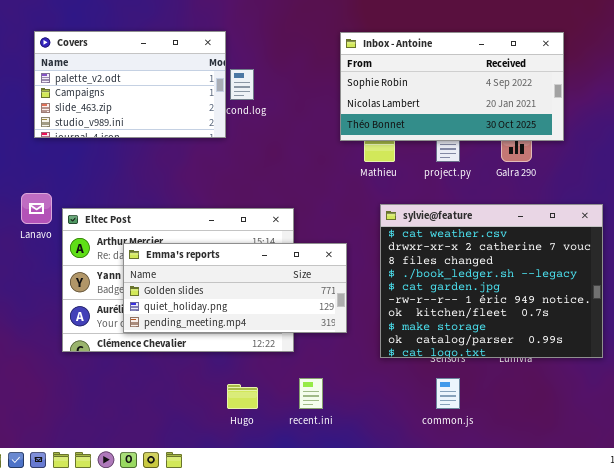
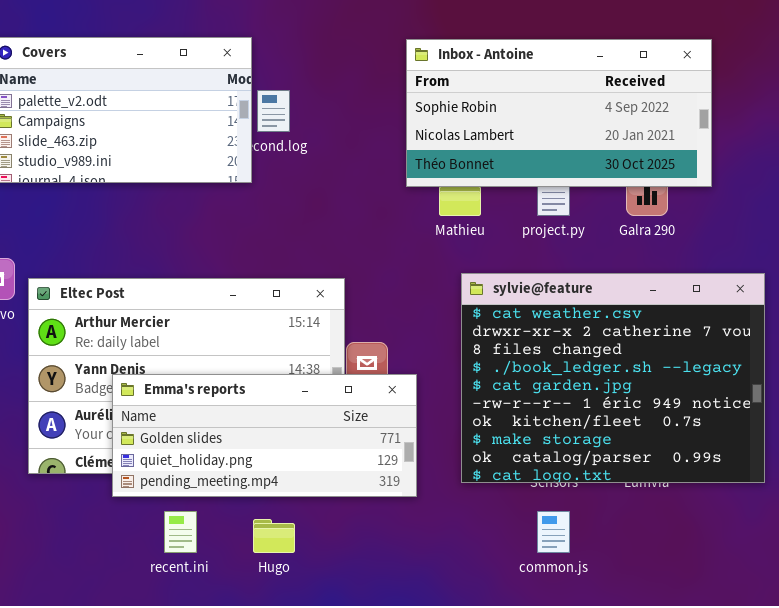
Emma's reports: [123,243,347,333] -> [112,374,417,497], moved
recent.ini: [299,378,323,409] -> [164,511,197,553], moved

